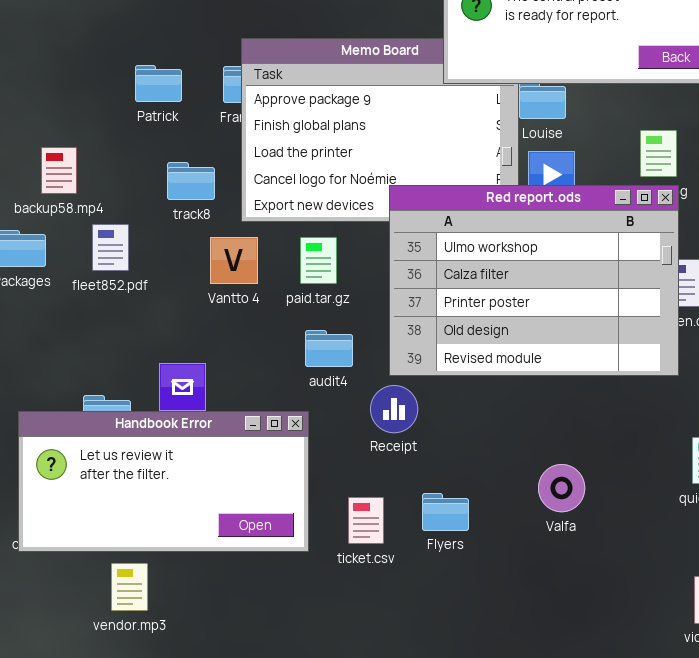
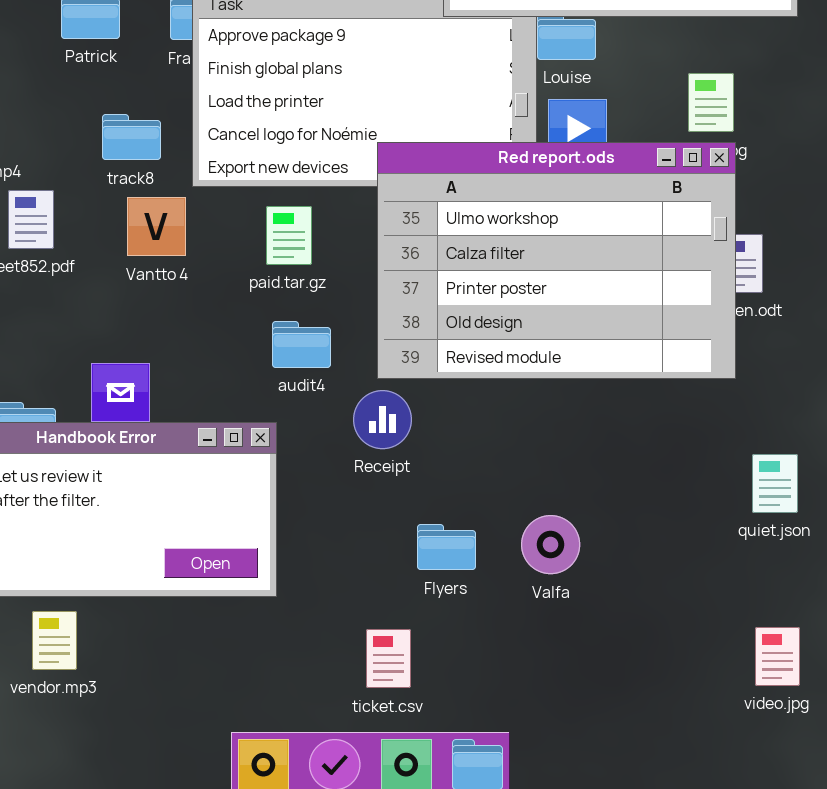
Vantto 4: [210,237,258,284] -> [127,197,186,256], moved
Valfa: [538,464,585,512] -> [521,515,580,574], moved
ticket.csv: [348,497,384,544] -> [366,629,411,688], moved

